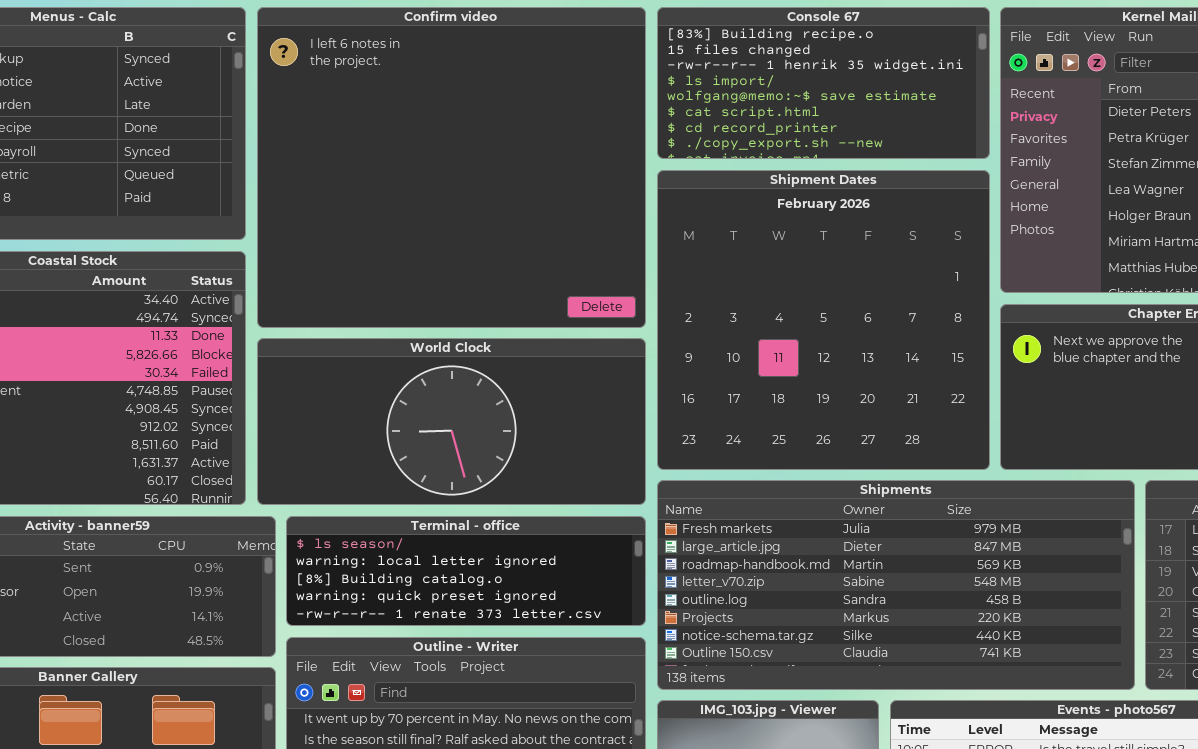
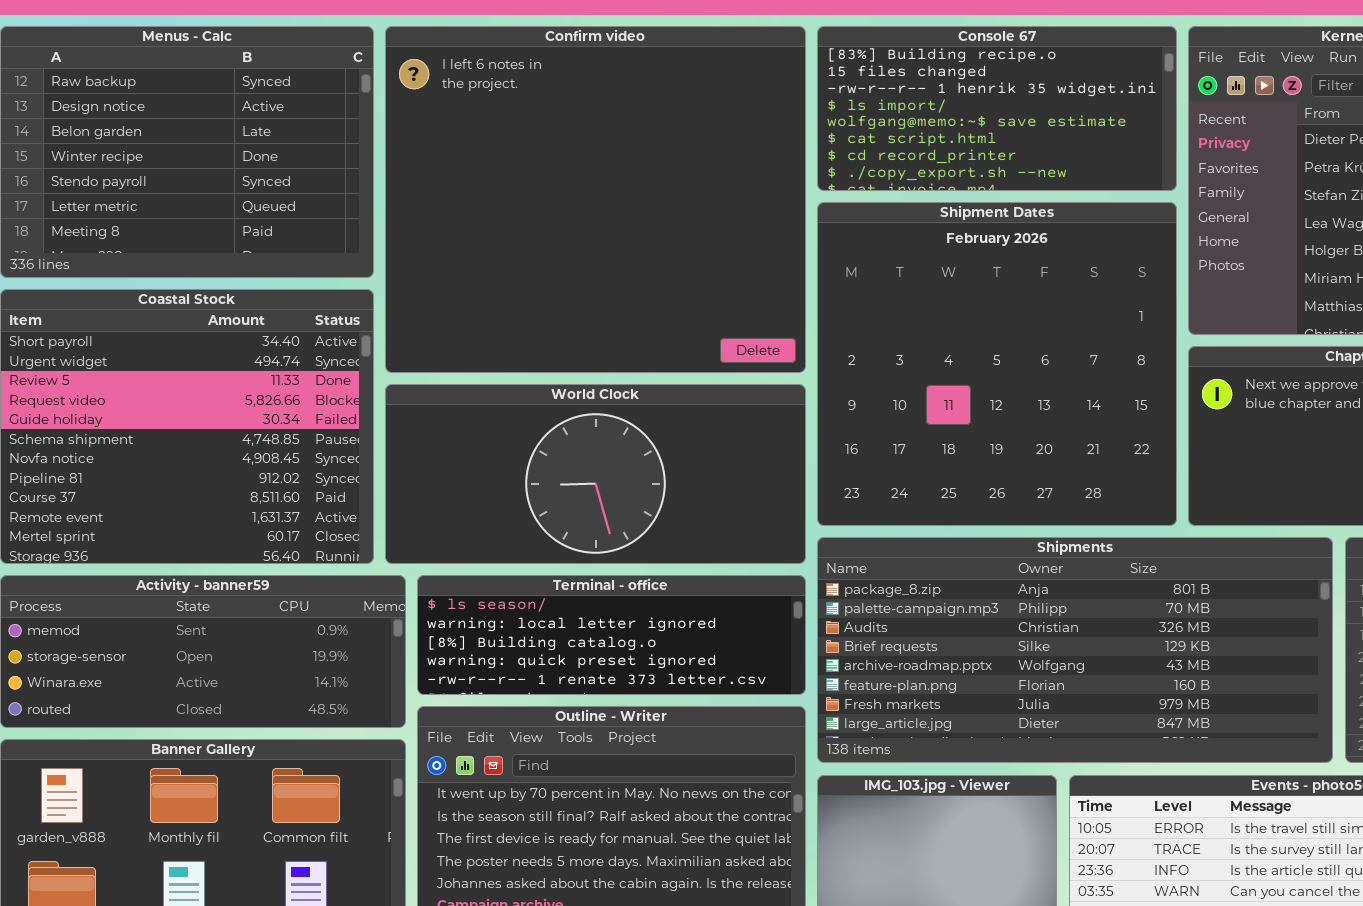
Shipments: [657,480,1135,690] -> [817,537,1333,763], scrolled up 6 rows

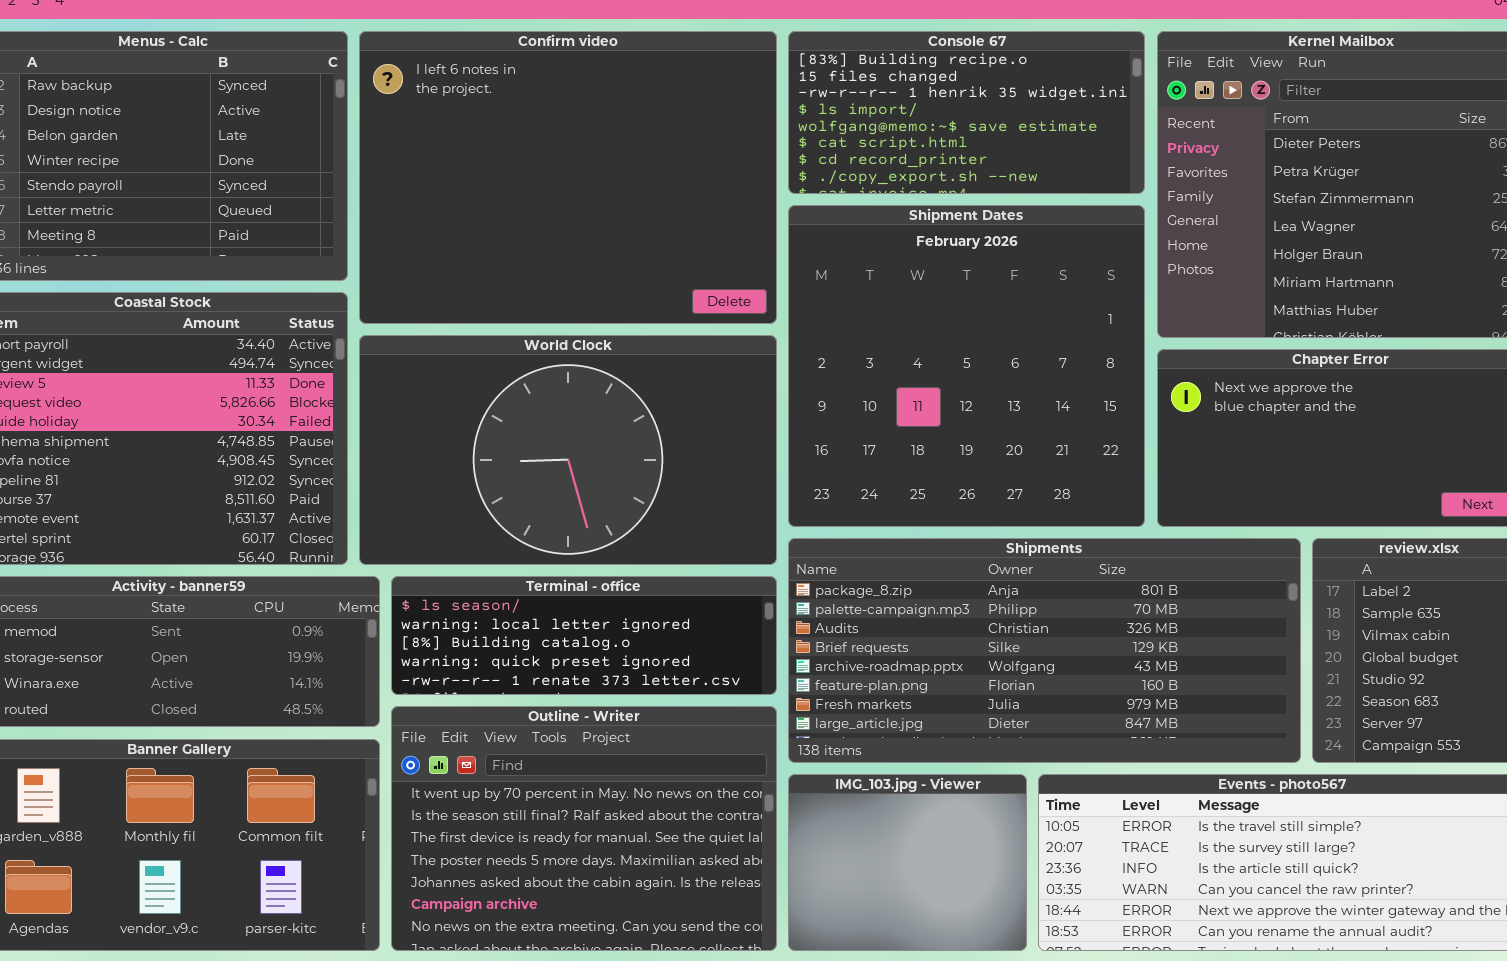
Confirm video: [385,26,806,373] -> [359,31,777,324], resized
World Clock: [385,384,806,564] -> [359,335,777,565], resized

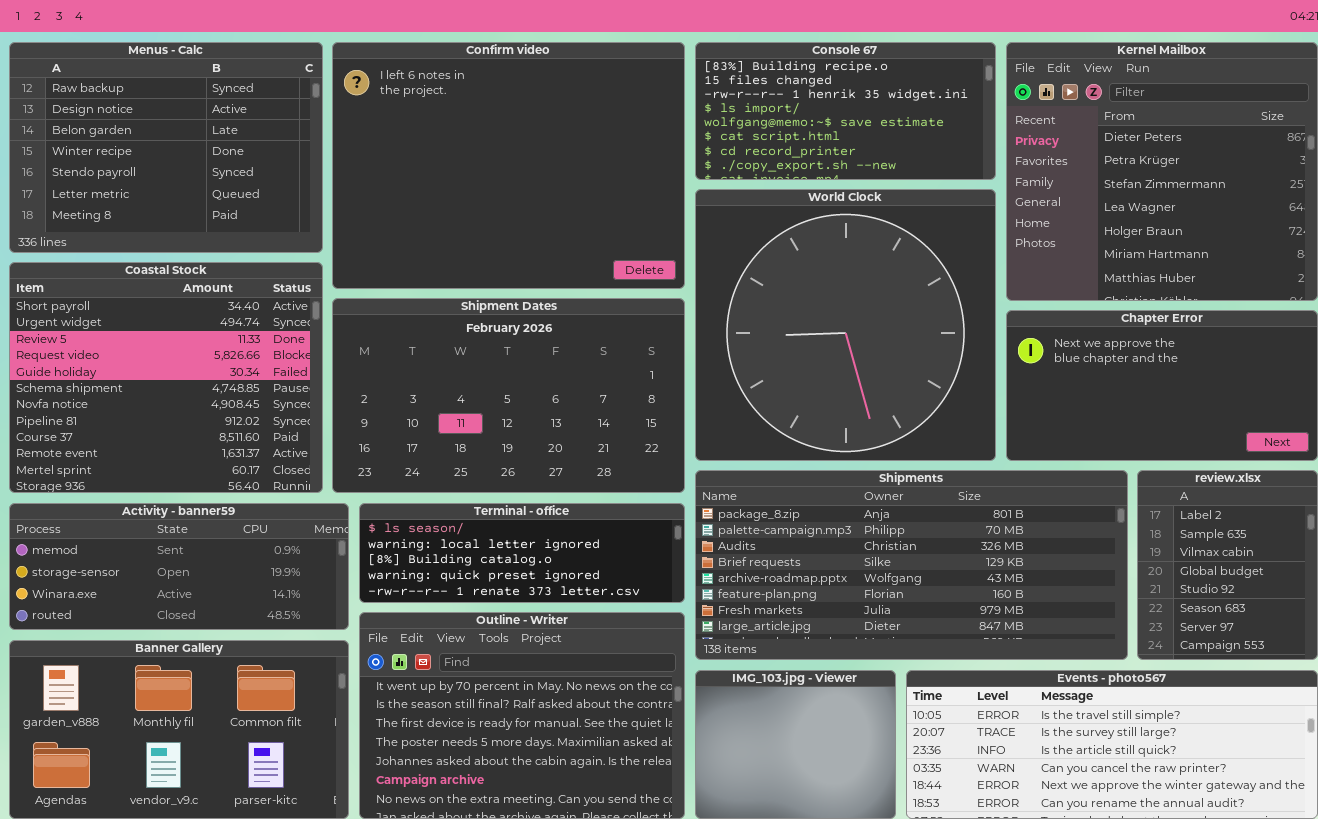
Shipment Dates: [788,205,1145,527] -> [332,298,685,493], moved, resized
World Clock: [359,335,777,565] -> [695,189,996,461], moved, resized

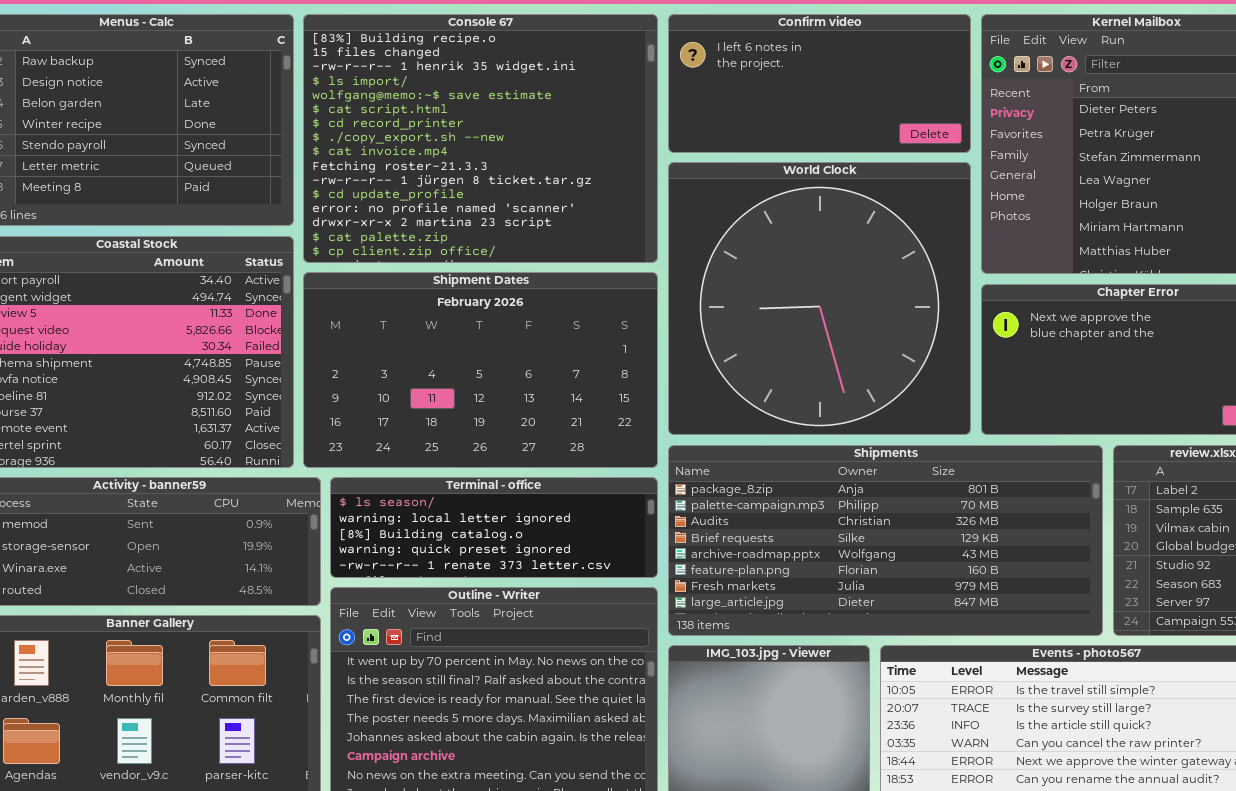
Confirm video: [332,42,685,289] -> [668,14,971,153], moved, resized
Console 67: [695,42,996,180] -> [303,14,658,263], moved, resized

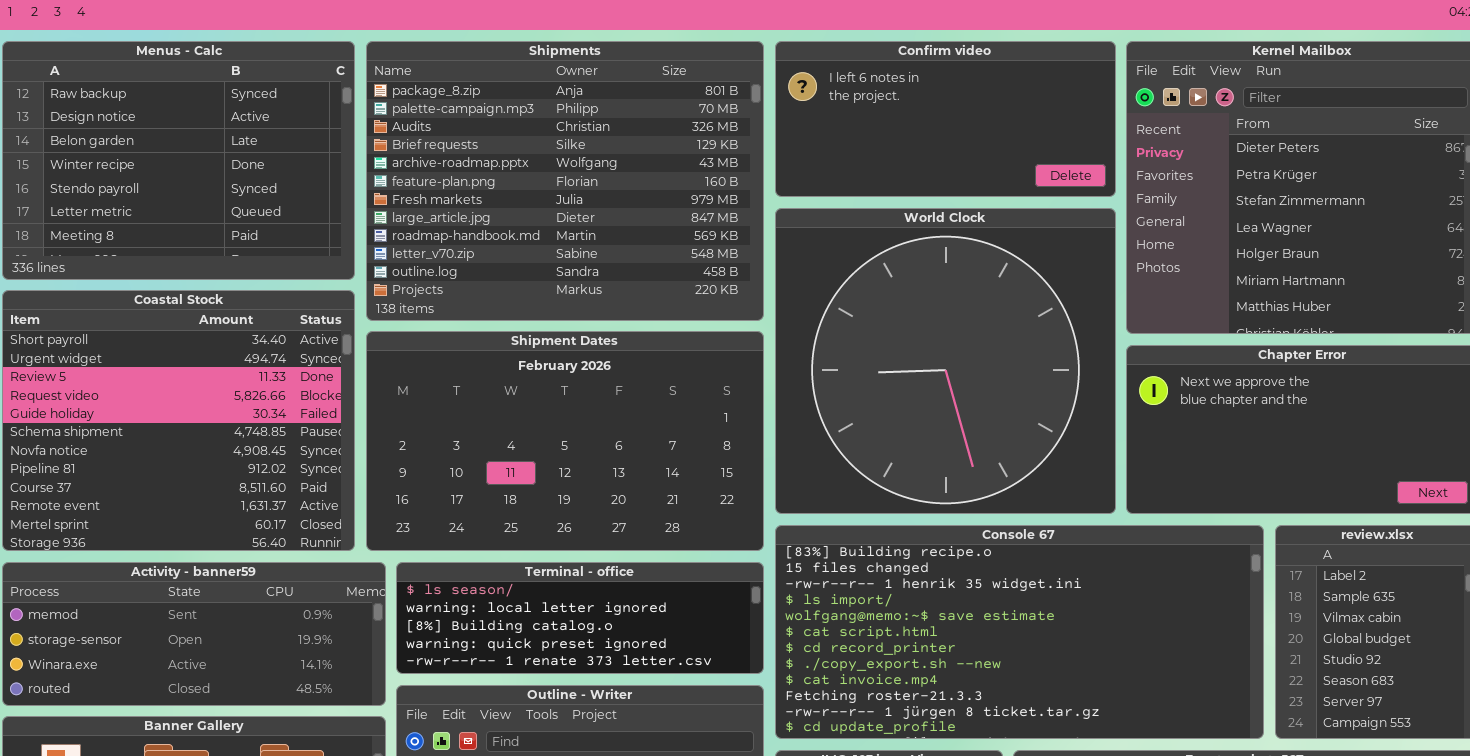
Console 67: [303,14,658,263] -> [775,525,1264,739], moved, resized
Shipments: [668,445,1103,636] -> [366,41,764,321], moved, resized

